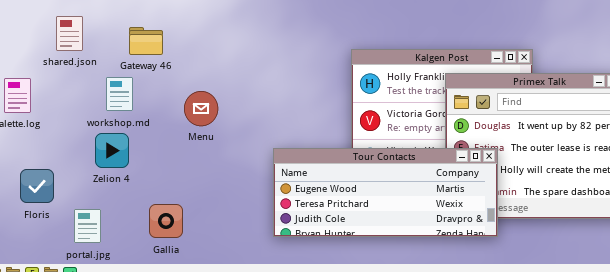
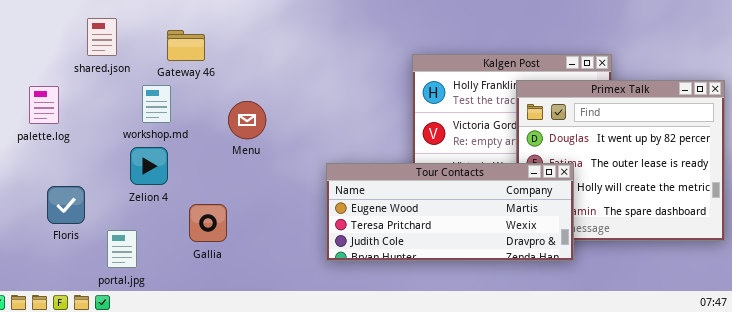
Gallia: [149,204,183,238] -> [189,204,227,242], moved

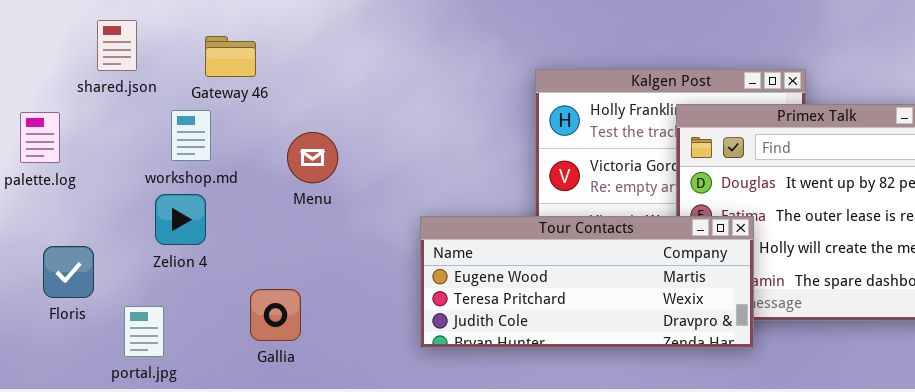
Gallia: [189,204,227,242] -> [250,289,301,341], moved

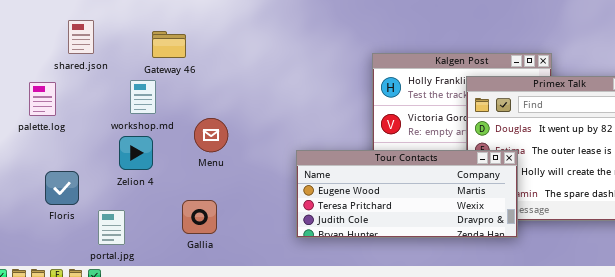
shared.json: [97,20,137,71] -> [68,20,94,54], moved
Menu: [287,132,338,183] -> [194,118,228,152], moved

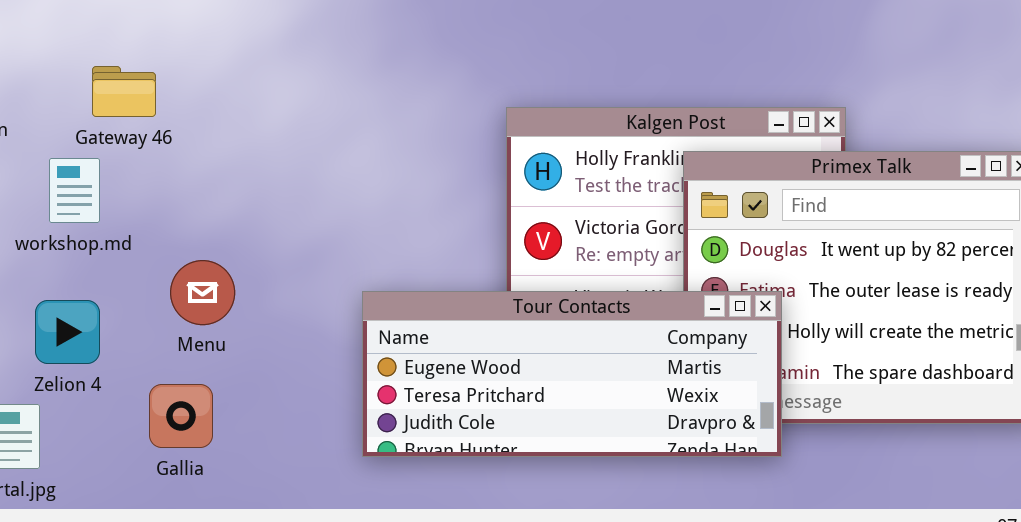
Menu: [194,118,228,152] -> [170,260,235,325], moved
Zelion 4: [119,136,153,170] -> [35,300,100,364], moved

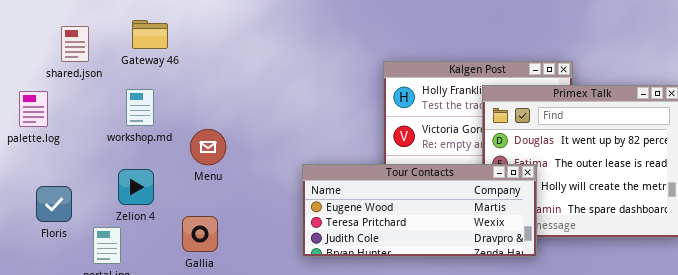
Gateway 46: [92,66,156,117] -> [132,20,168,49], moved
Menu: [170,260,235,325] -> [190,129,226,165], moved

